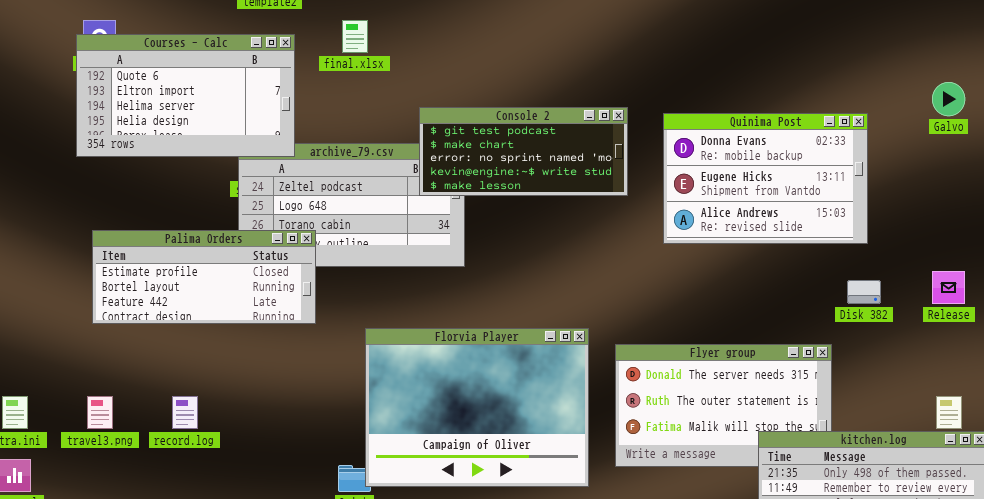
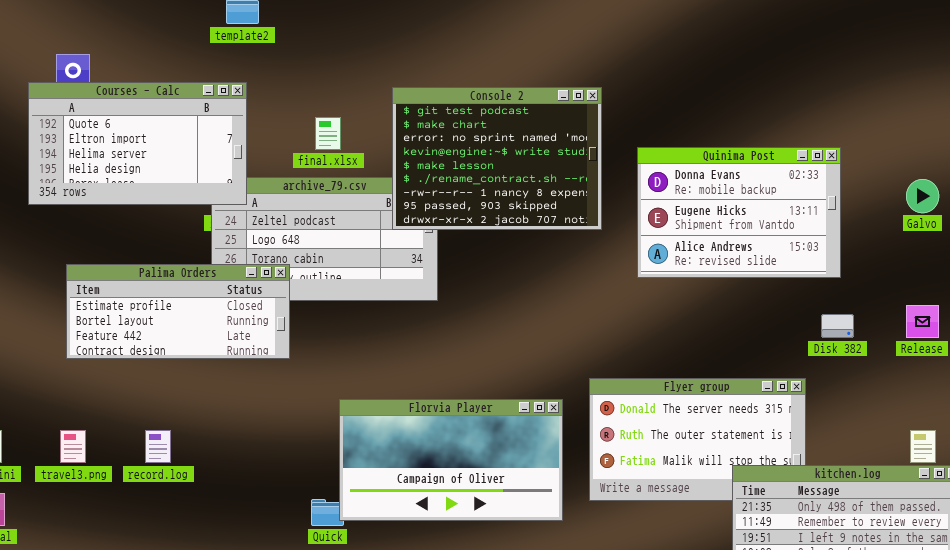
final.xlsx: [342,20,368,53] -> [315,117,341,150], moved
Courses - Calc: [76,34,295,157] -> [28,82,247,205], moved
Galvo: [932,82,965,116] -> [906,179,939,213], moved
Console 2: [419,107,628,196] -> [392,87,602,230], resized
Florvia Player: [365,328,589,487] -> [339,399,563,521], resized

